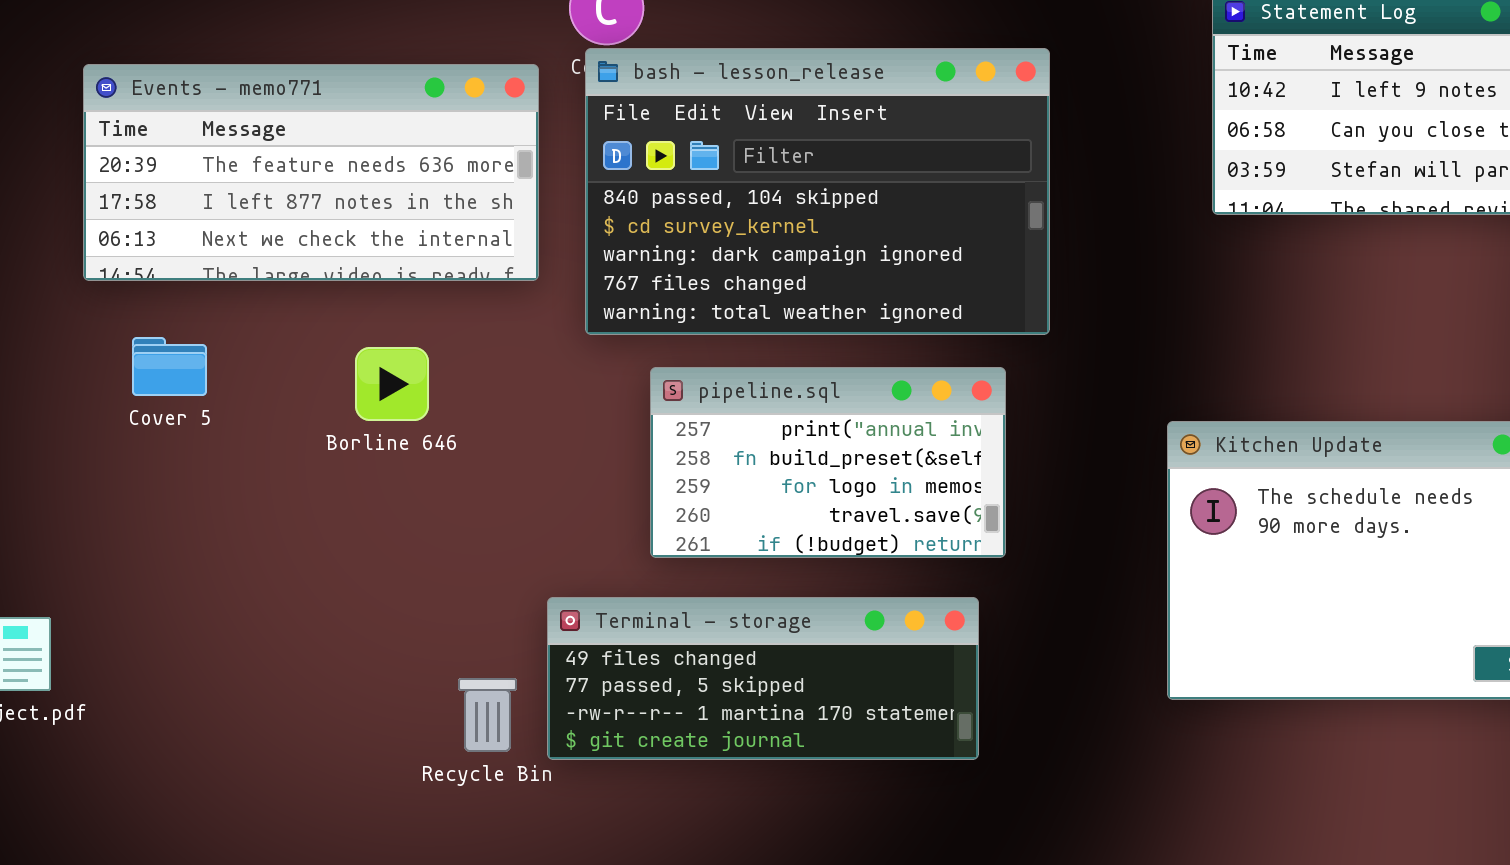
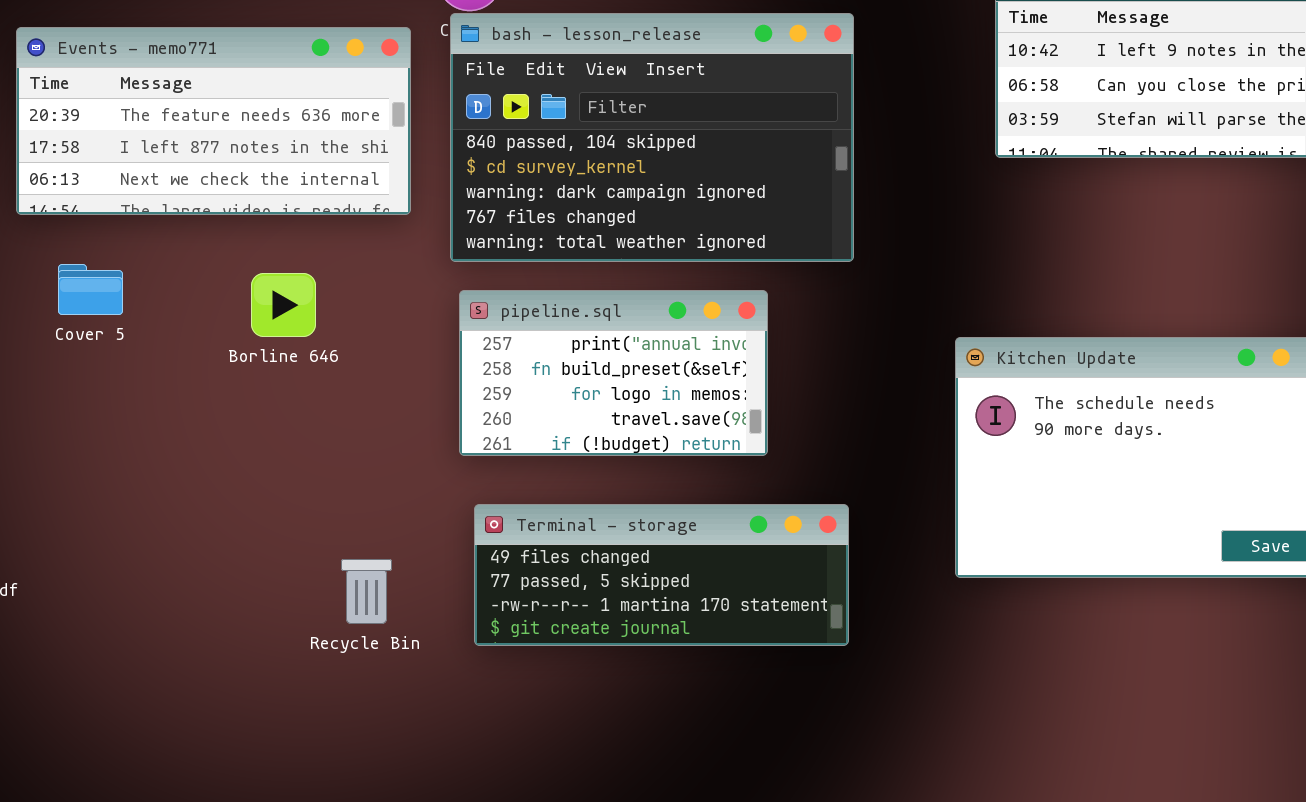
pipeline.sql: [650,367,1006,558] -> [459,290,768,456], moved
Terminal - storage: [547,597,979,760] -> [474,504,849,646], moved

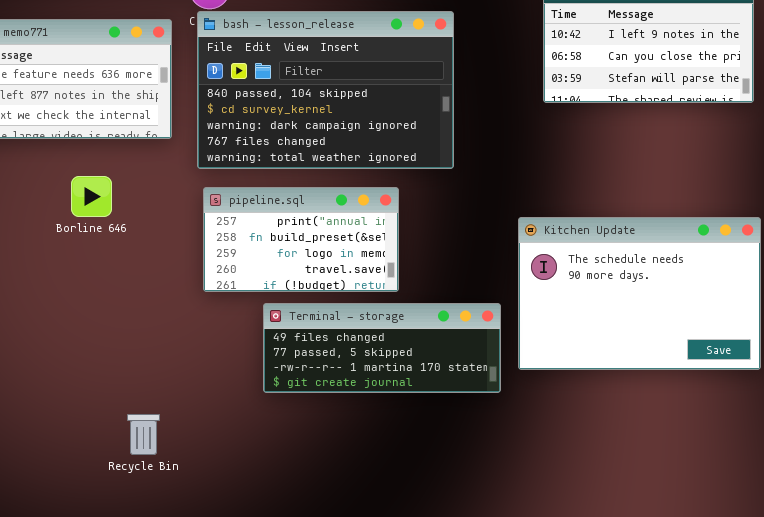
Terminal - storage: [474,504,849,646] -> [263,303,501,393], moved
Recycle Bin: [341,559,392,624] -> [127,414,160,455], moved

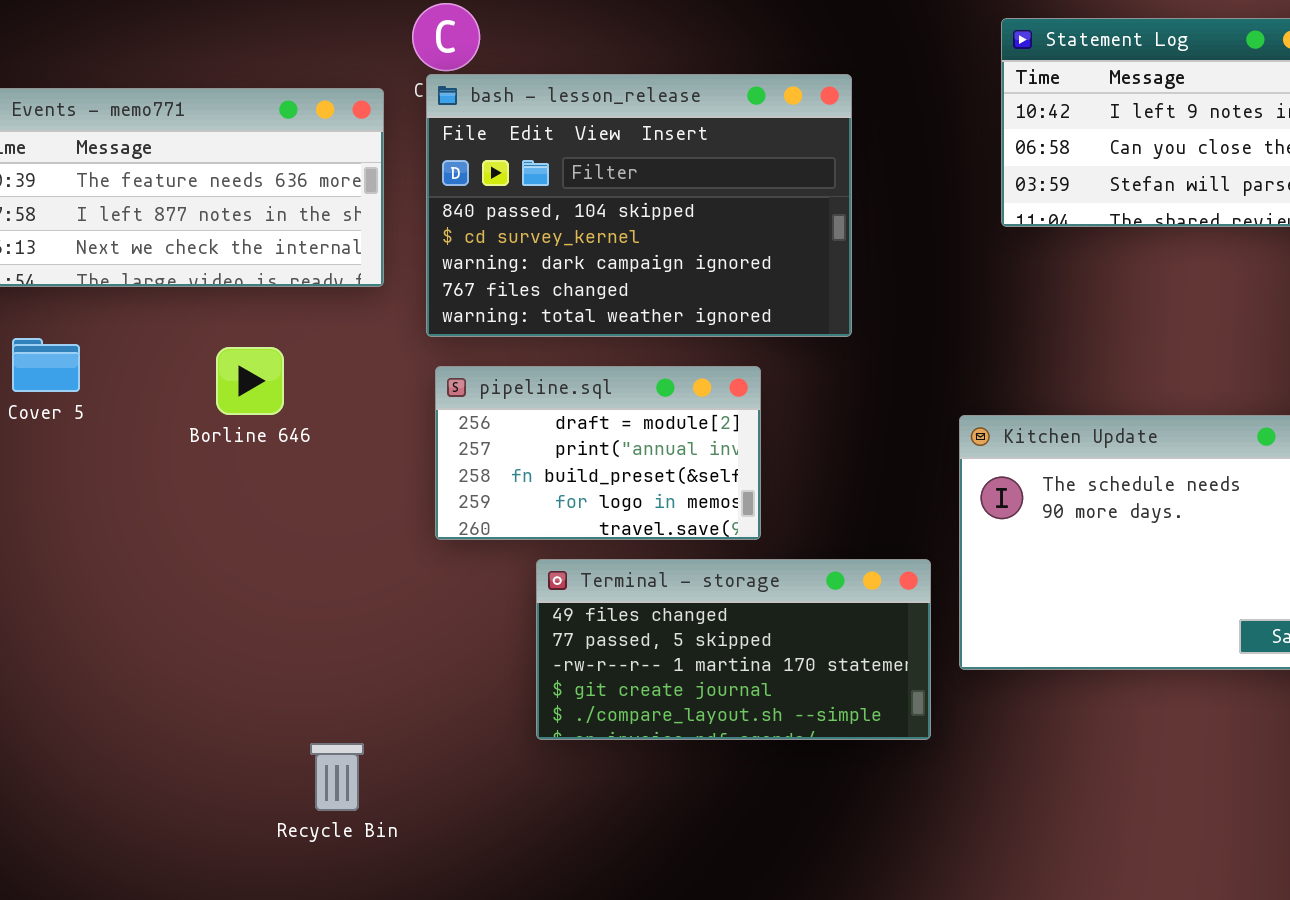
pipeline.sql: [203,187,399,292] -> [435,366,761,540], scrolled up 1 row
Terminal - storage: [263,303,501,393] -> [536,559,931,740], resized

